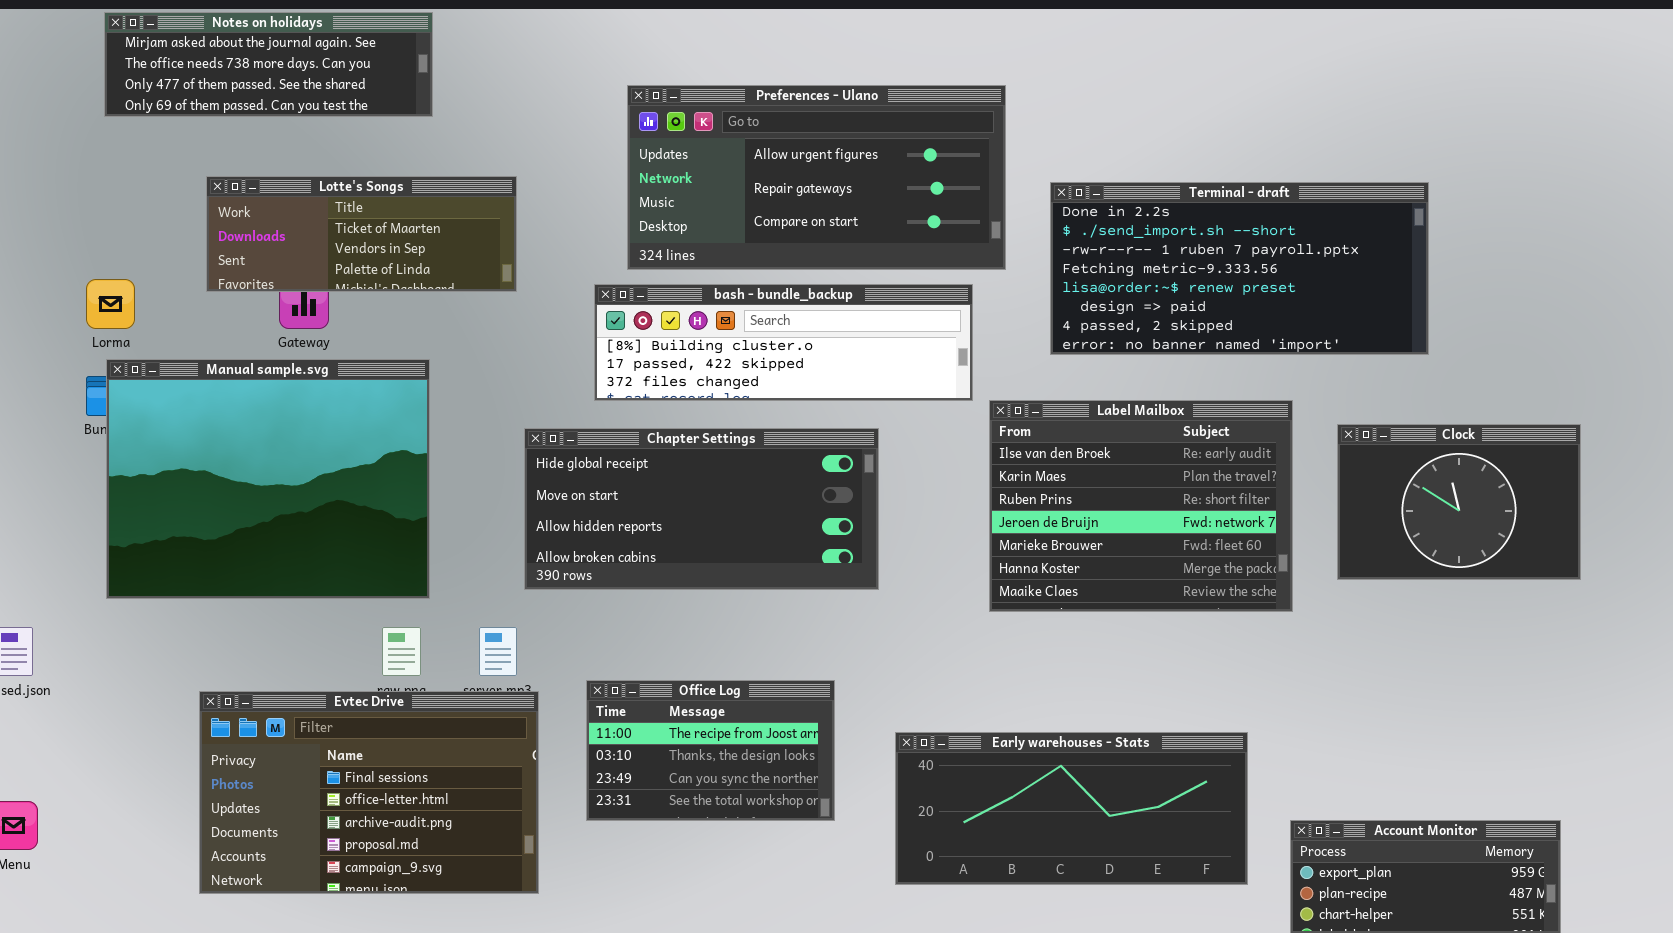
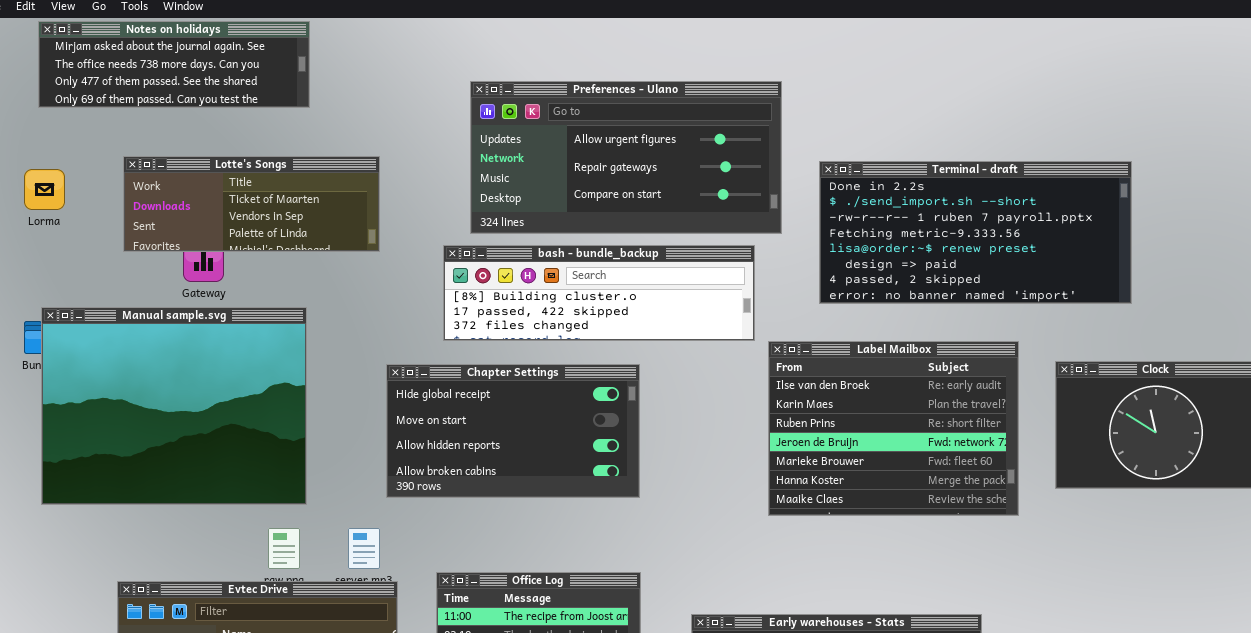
Lorma: [86,279,135,329] -> [24,169,65,210], moved
Chapter Settings: [524,428,879,590] -> [386,364,640,498], resized

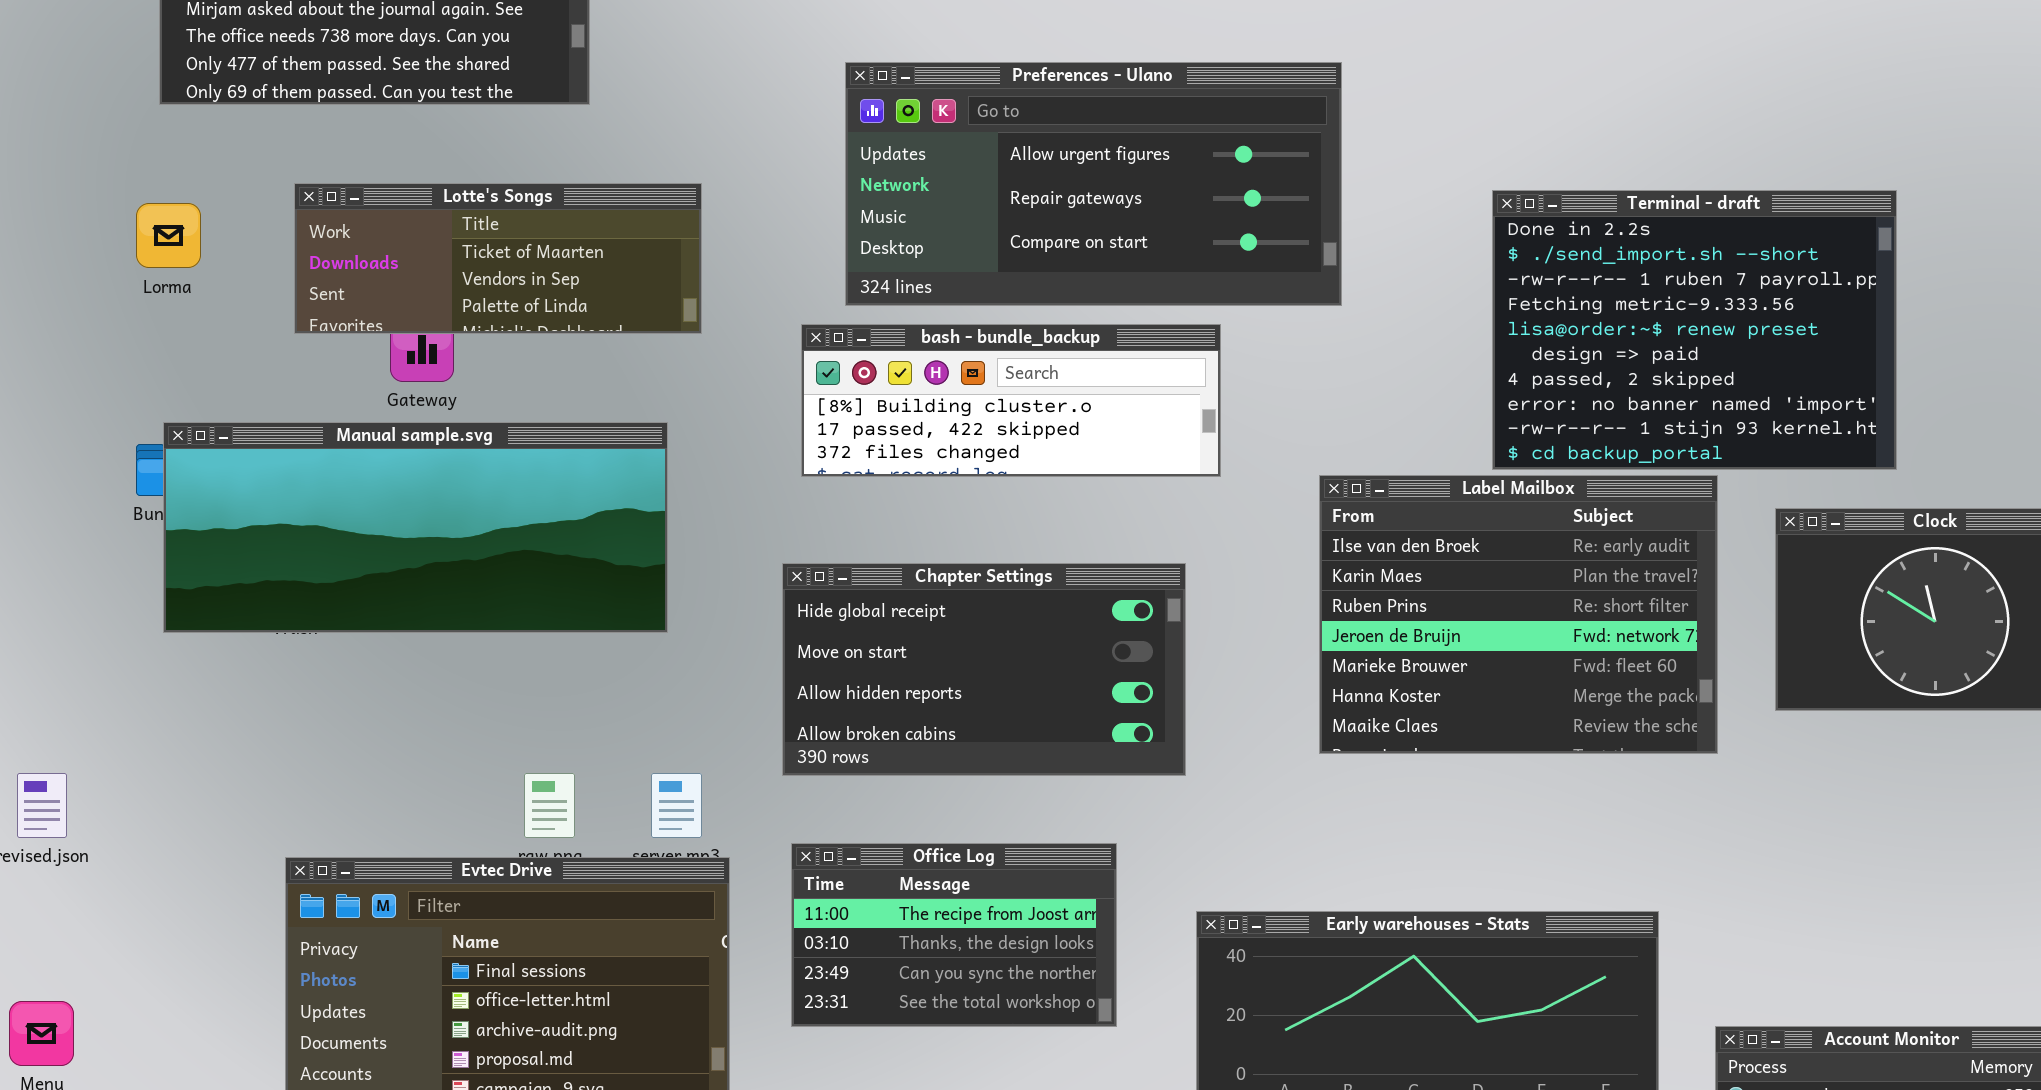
Terminal - draft: [819,161,1132,304] -> [1492,190,1897,470], resized
bash - bundle_backup: [443,245,755,341] -> [801,324,1221,477], resized
Manual sample.svg: [41,307,307,505] -> [163,422,668,633], resized
Chapter Settings: [386,364,640,498] -> [782,563,1186,776], moved

